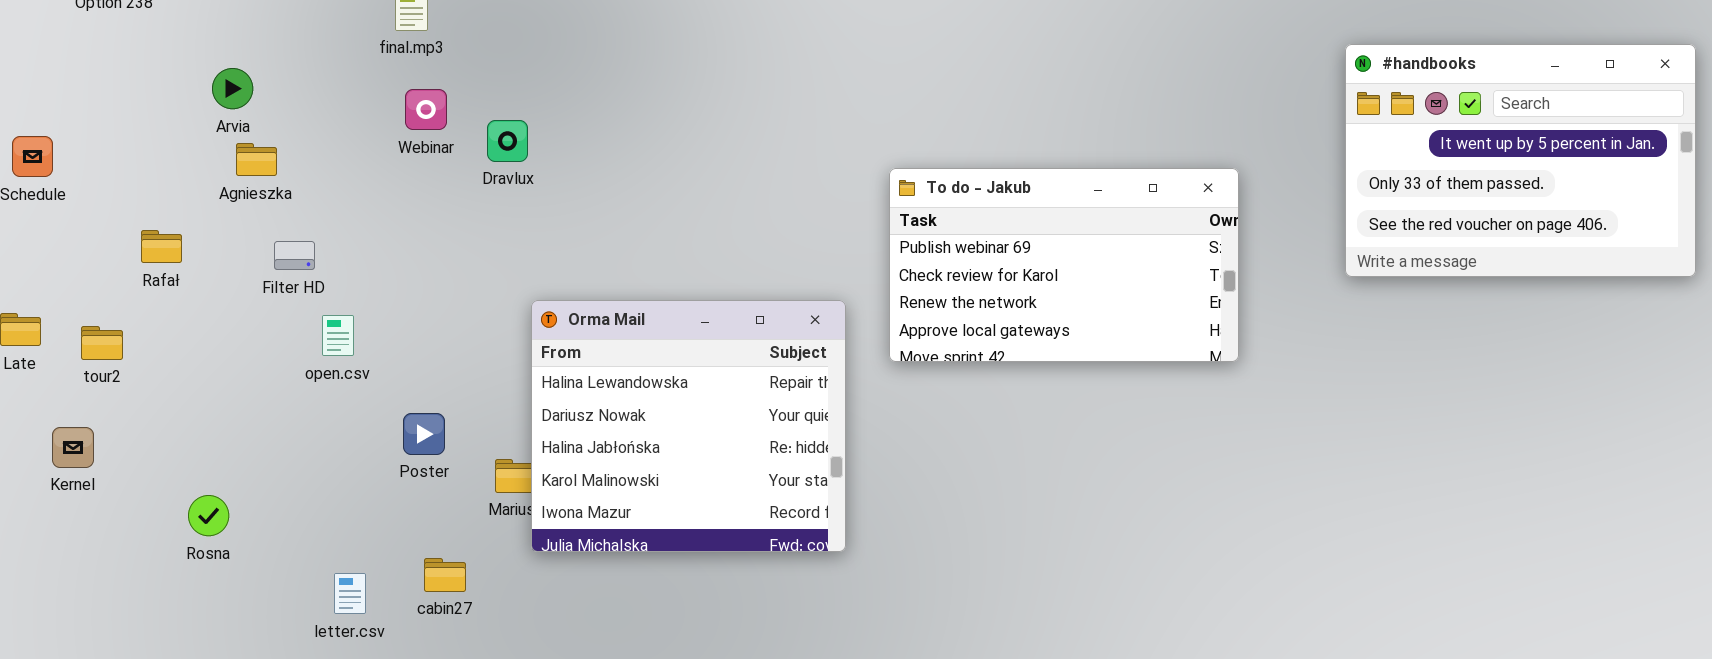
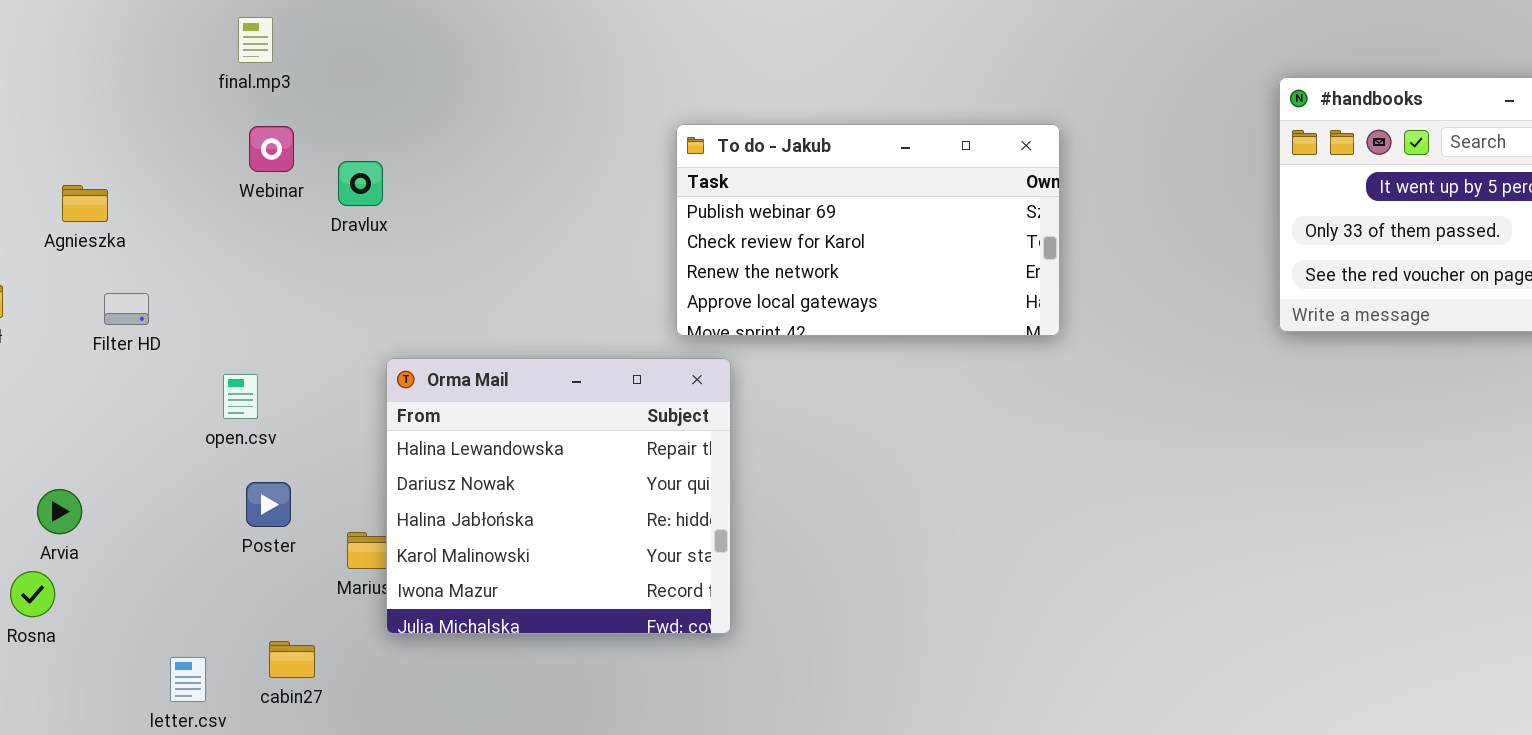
Arvia: [212,68,253,109] -> [37,489,82,534], moved
To do - Jakub: [889,168,1239,362] -> [676,124,1060,336], moved
open.csv: [322,315,354,356] -> [223,374,258,419], moved

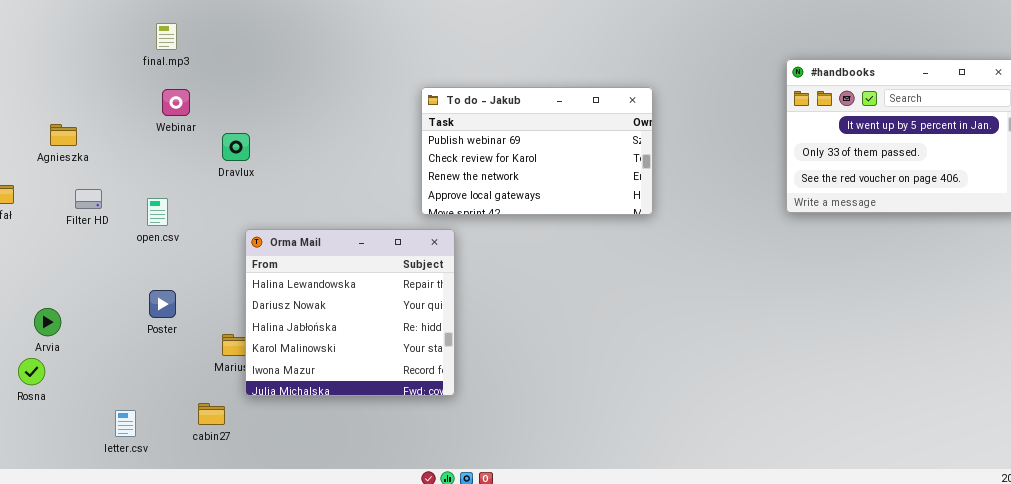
Dravlux: [338,161,383,206] -> [222,133,250,161], moved
open.csv: [223,374,258,419] -> [147,198,168,226], moved
Poster: [246,482,291,527] -> [149,290,176,318], moved
cabin27: [269,641,315,678] -> [198,403,225,425], moved

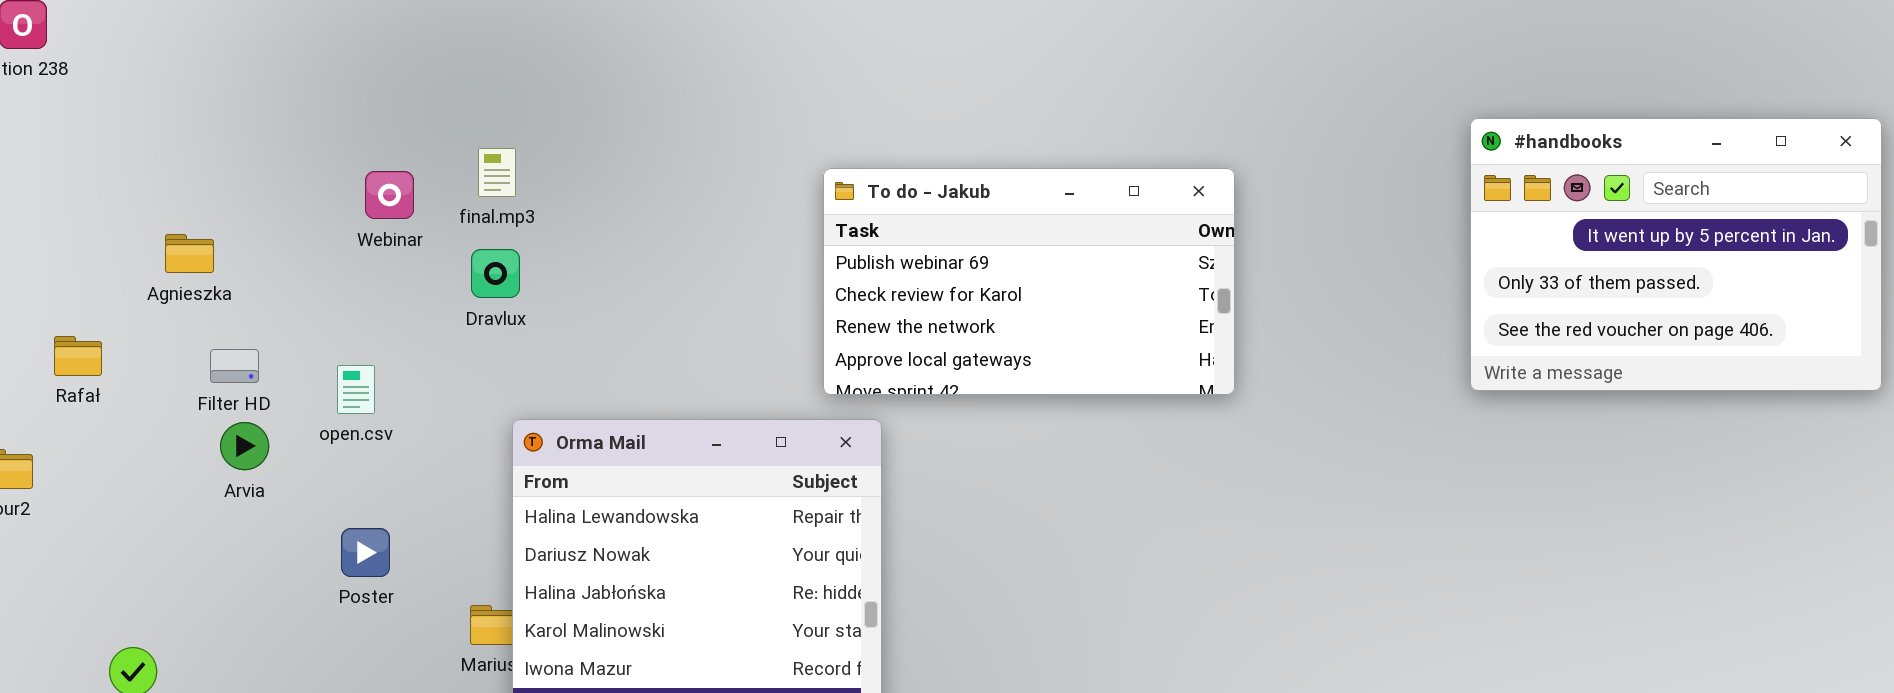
final.mp3: [156,23,177,50] -> [478,148,516,197], moved
Arvia: [34,308,61,336] -> [220,422,269,470], moved

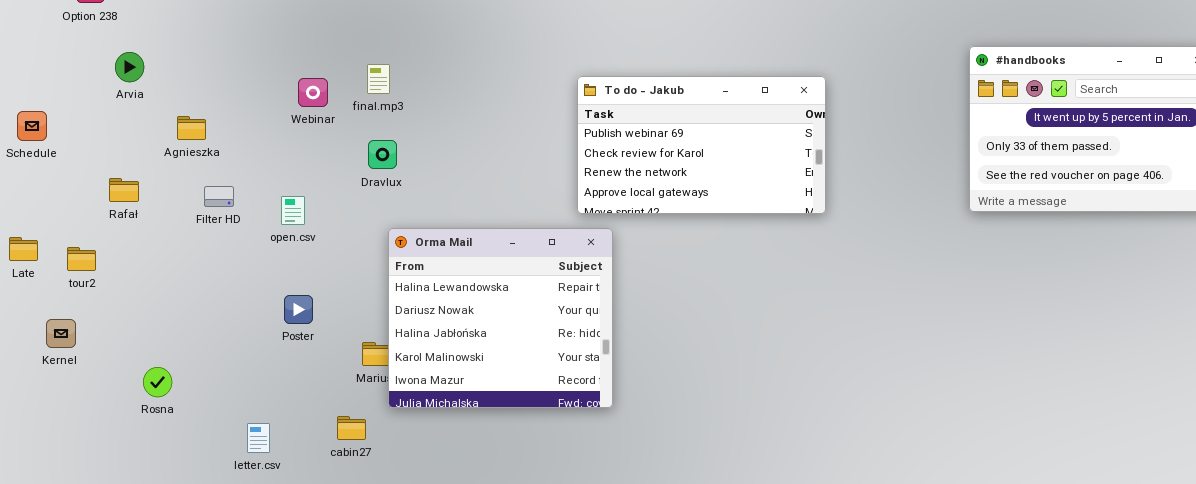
Dravlux: [471,249,520,298] -> [368,140,397,169], moved
Arvia: [220,422,269,470] -> [115,52,144,82], moved

